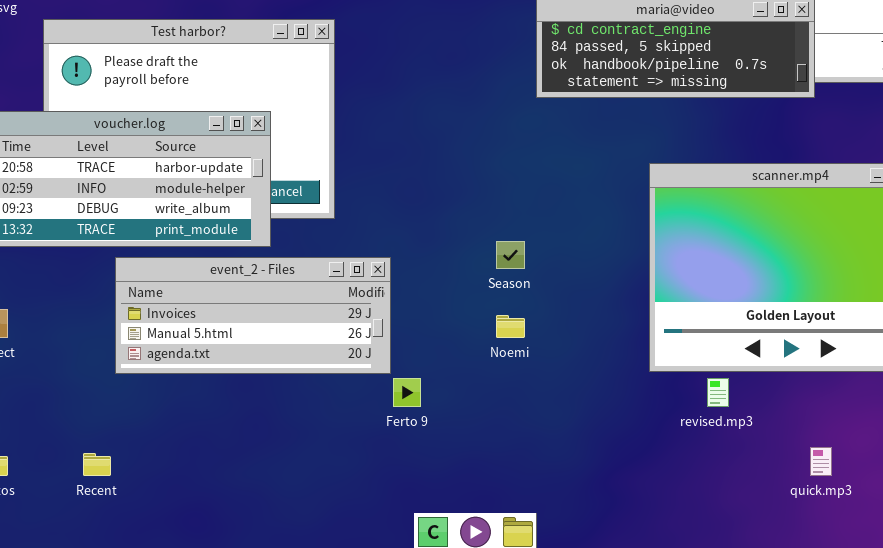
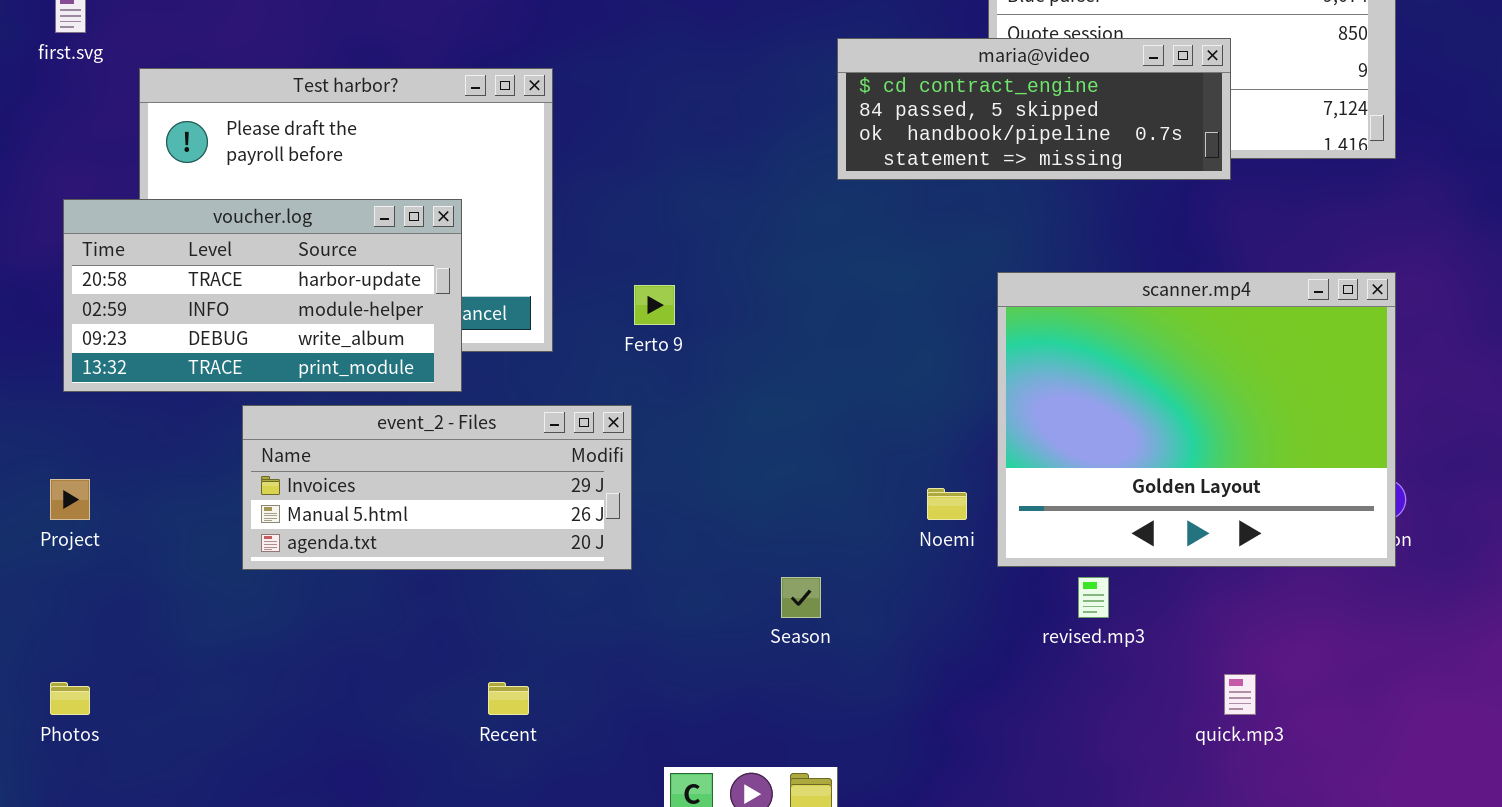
Season: [496,241,525,269] -> [781,577,821,618], moved
Noemi: [496,315,525,338] -> [927,488,967,520], moved
Ferto 9: [393,378,421,407] -> [634,285,675,325], moved
Recent: [83,453,111,476] -> [488,682,529,715], moved

